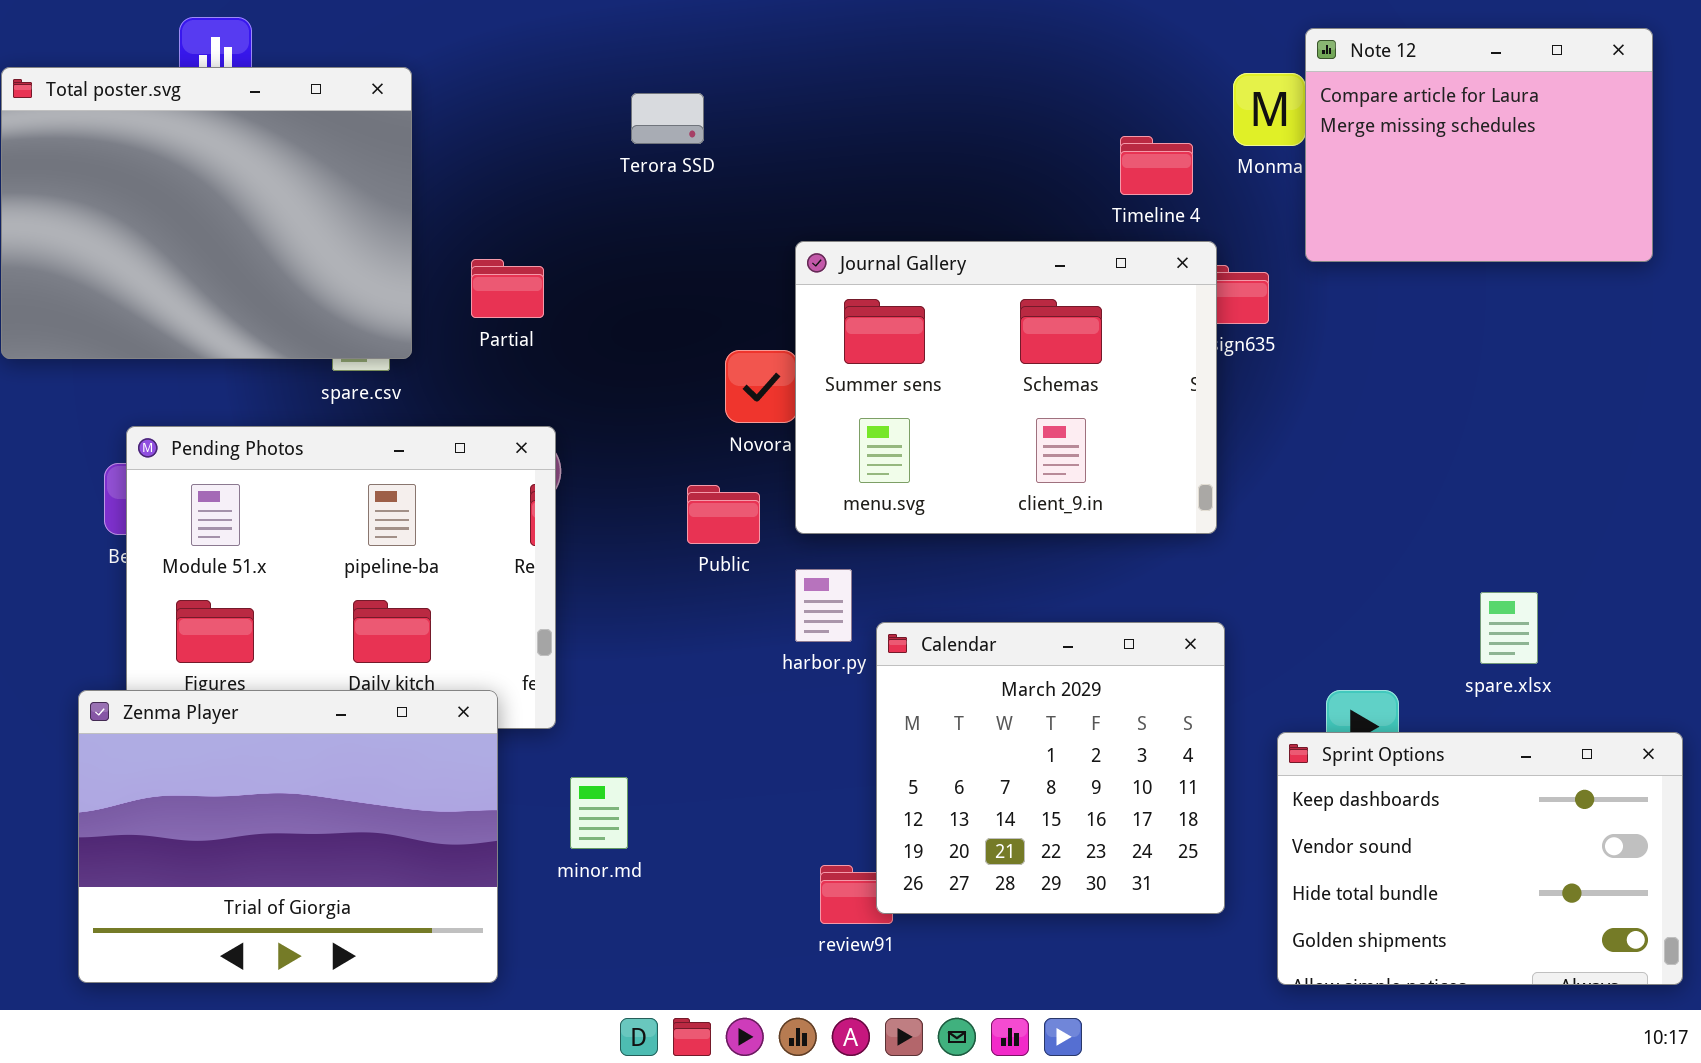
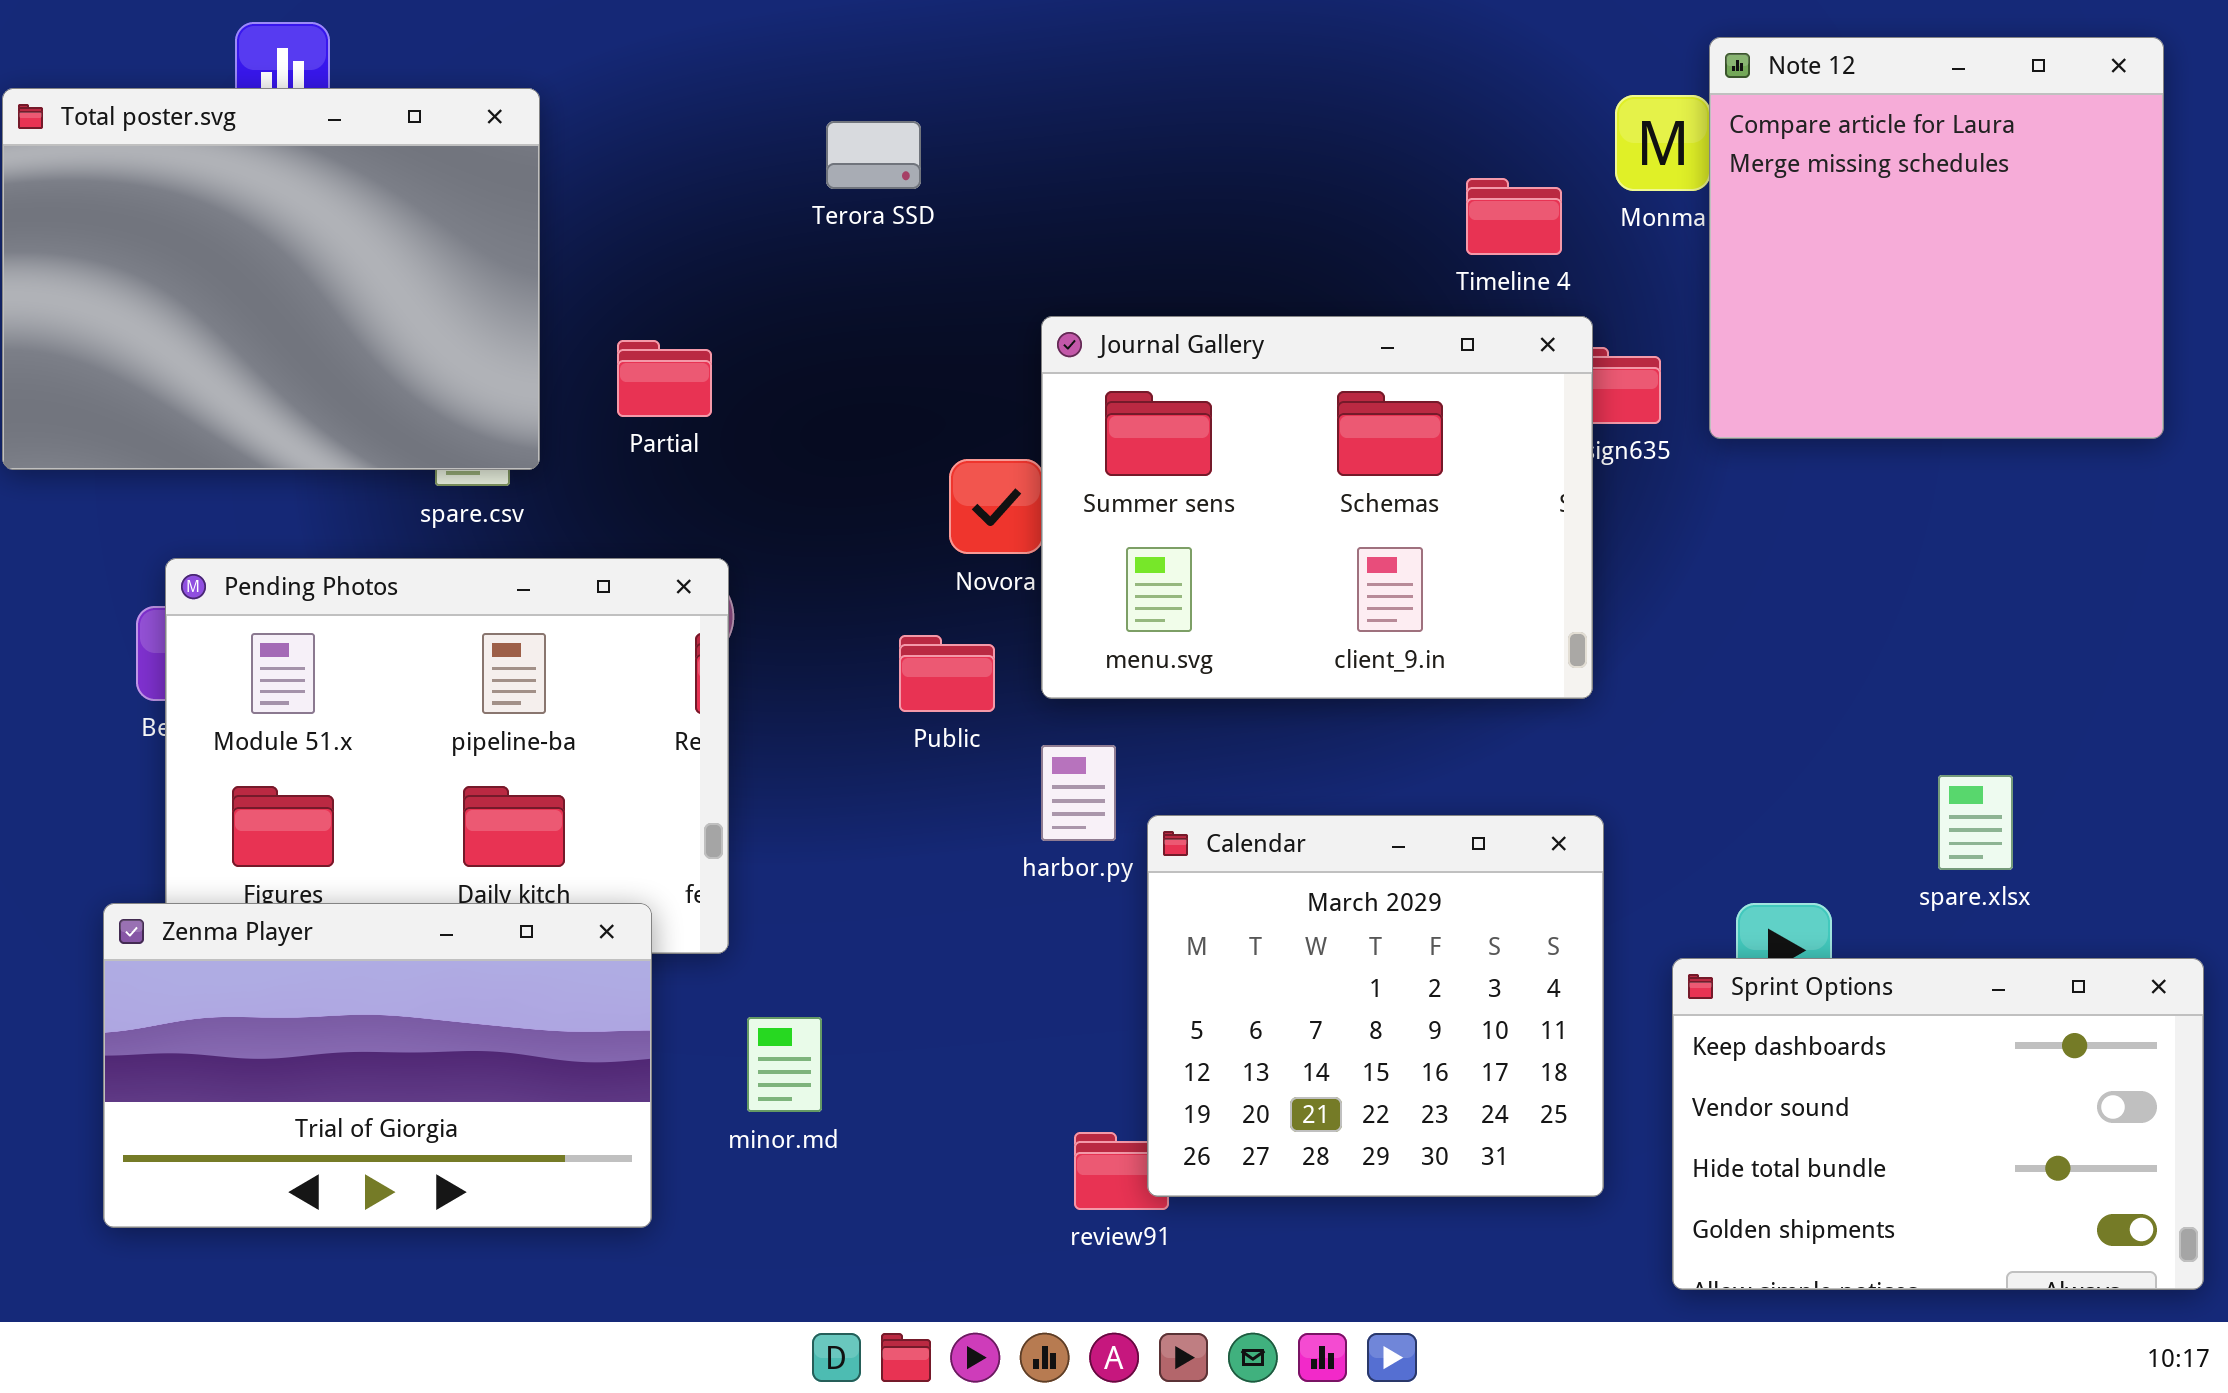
Note 12: [1305,28,1653,262] -> [1709,37,2164,439], resized
Zenma Player: [78,690,498,983] -> [103,903,652,1228], resized

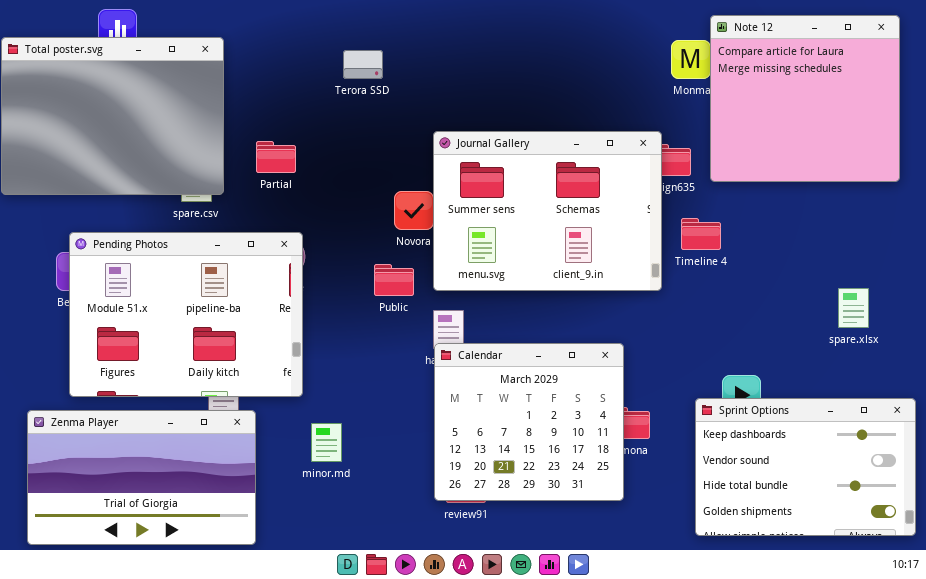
Timeline 4: [1466,178,1562,255] -> [681,218,721,250], moved
spare.xlsx: [1938,775,2013,870] -> [838,288,869,328], moved
Calendar: [1147,815,1604,1197] -> [434,343,624,501], moved
Zenma Player: [103,903,652,1228] -> [27,410,256,545], moved

